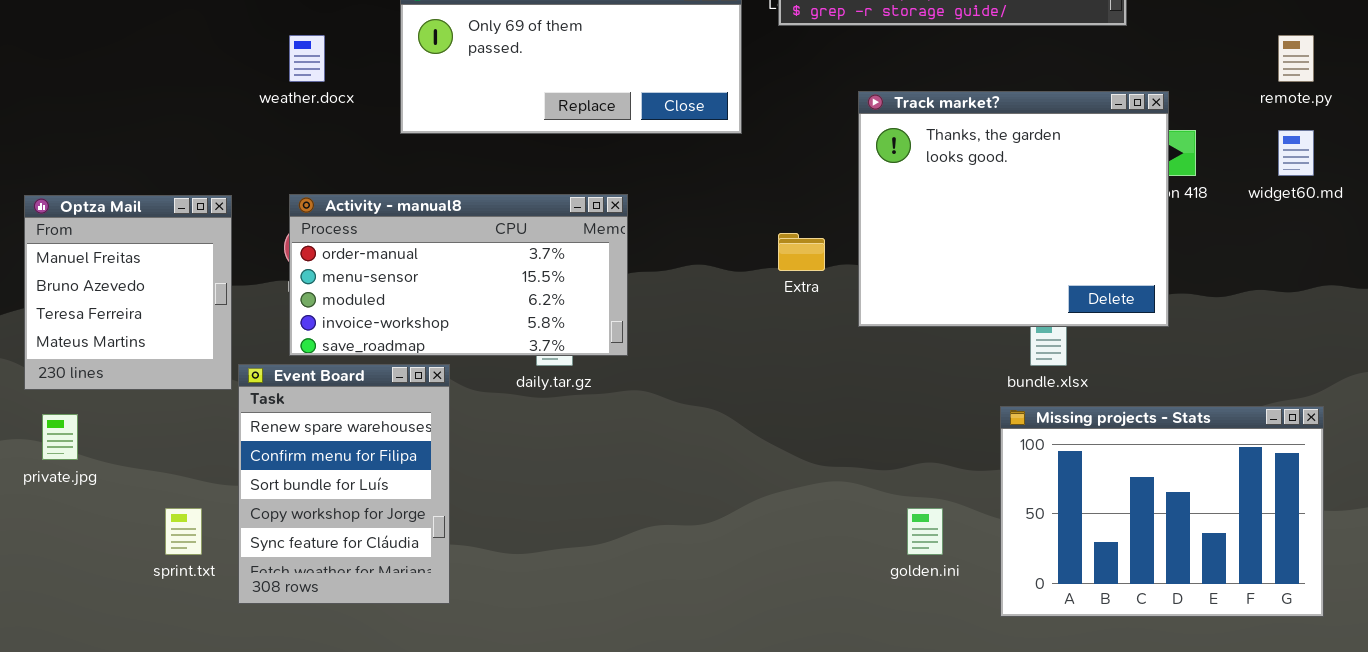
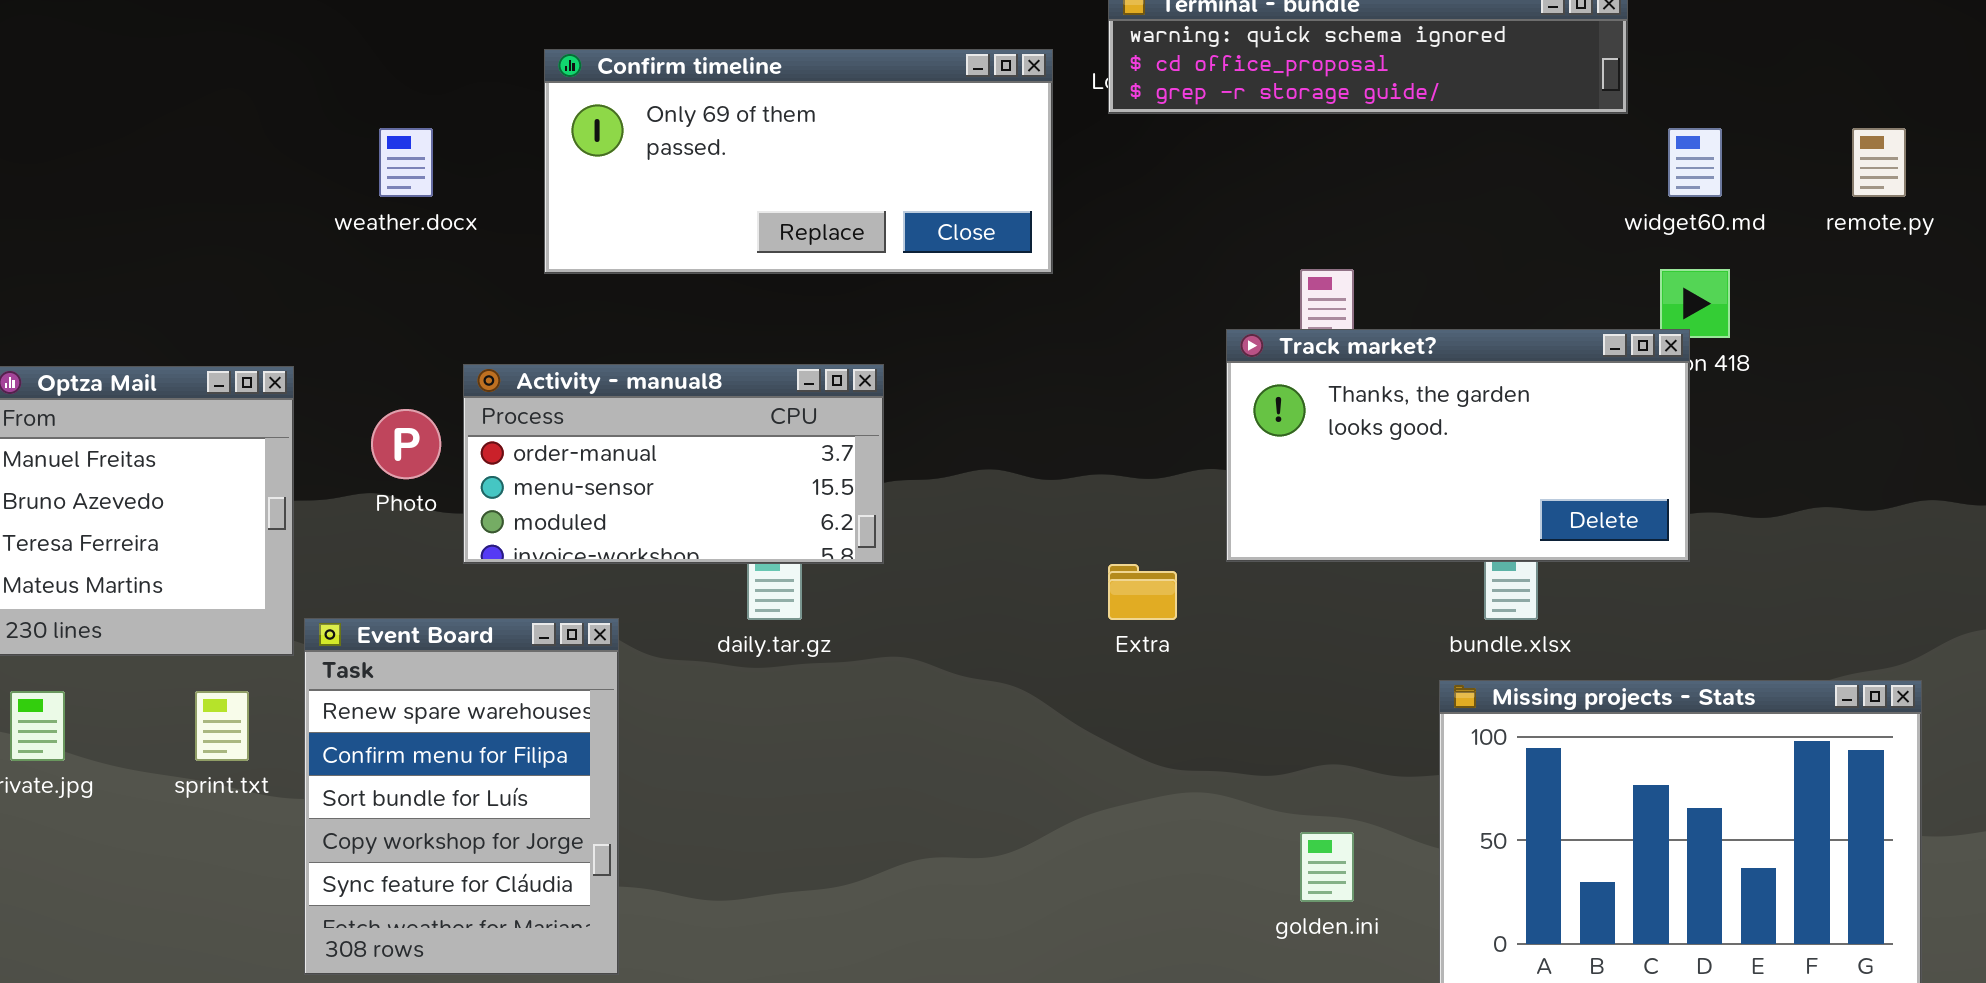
Track market?: [858,91,1169,327] -> [1226,329,1690,562], resized
widget60.md: [1278,130,1314,176] -> [1668,128,1722,197], moved
Activity - manual8: [289,194,628,356] -> [463,364,884,564], resized
Extra: [778,233,825,271] -> [1108,564,1177,620], moved
sprint.txt: [165,508,202,555] -> [195,691,249,761], moved

